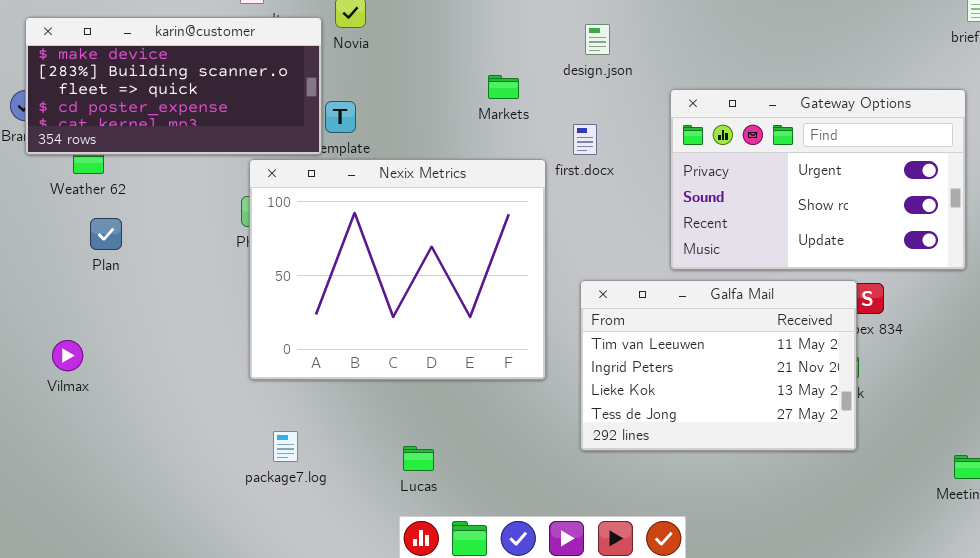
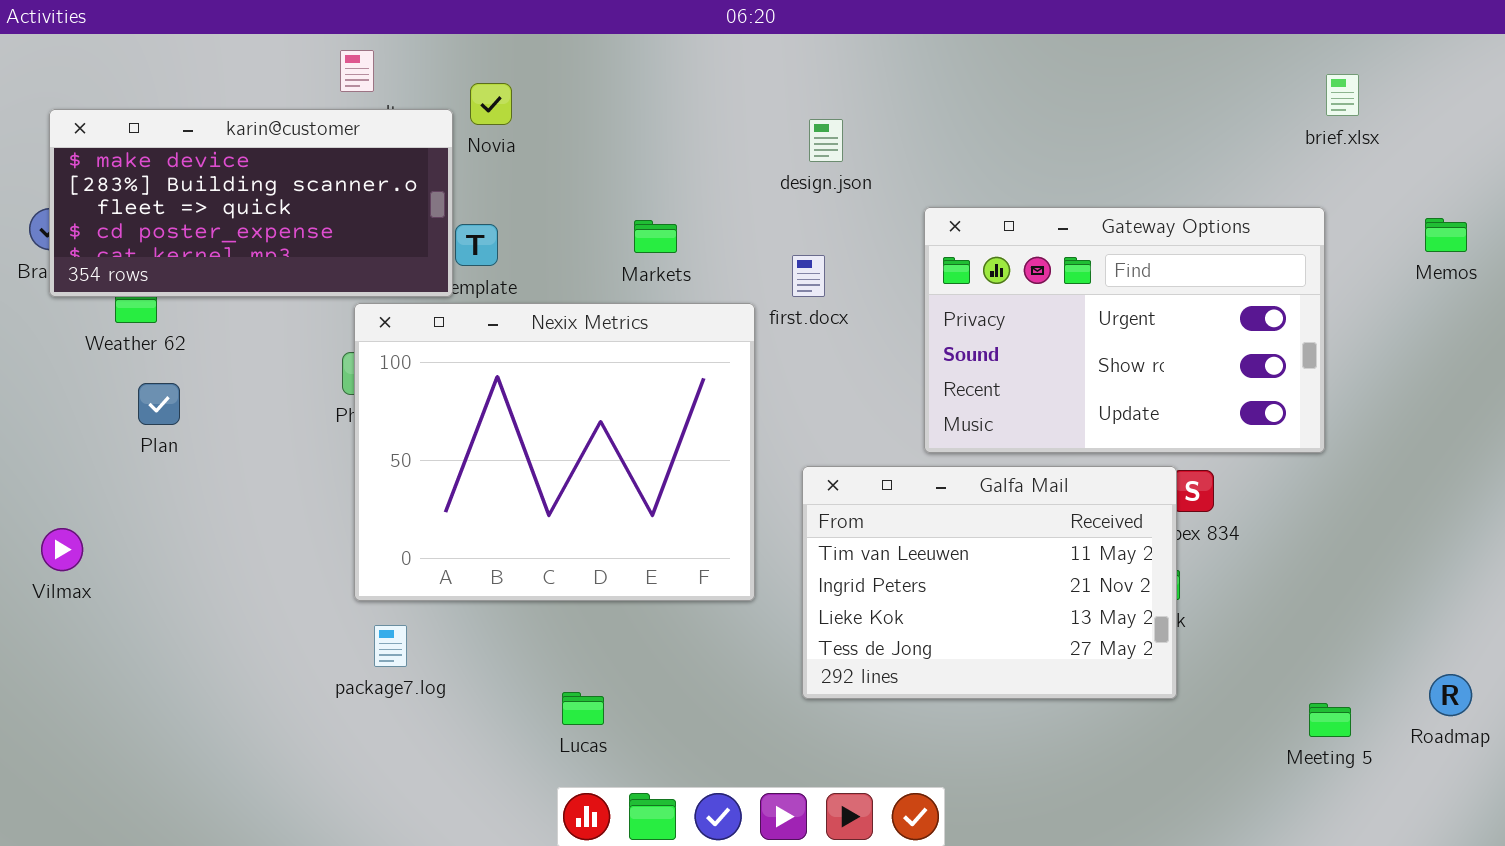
Markets: [488,75,519,99] -> [634,220,677,253], moved
Vilmax: [52,340,83,371] -> [41,528,83,571], moved
package7.log: [273,431,298,462] -> [374,625,407,667], moved

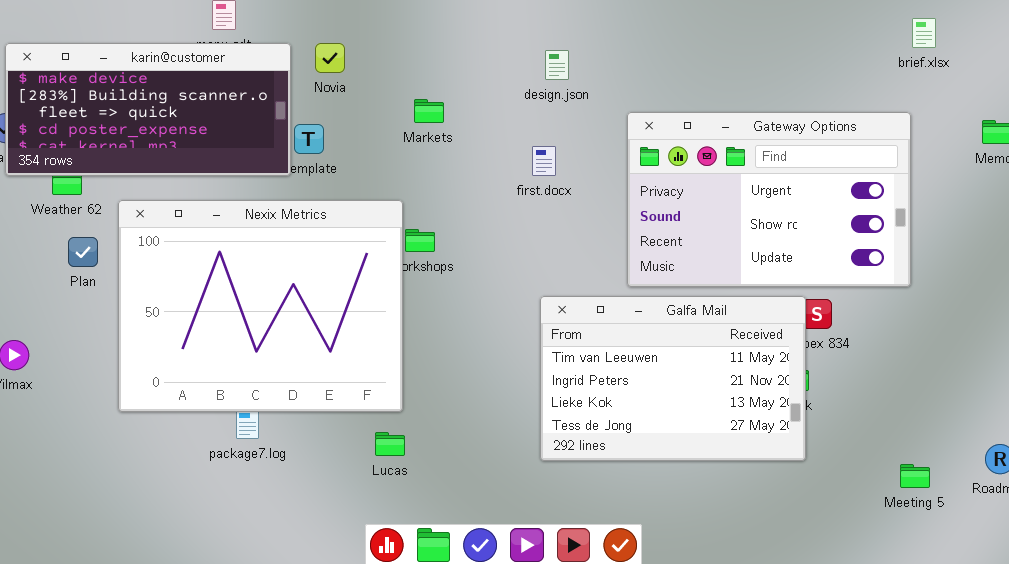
Novia: [470,83,512,125] -> [315,43,345,73], moved
Markets: [634,220,677,253] -> [414,99,444,123], moved
Nexix Metrics: [354,303,755,601] -> [118,200,403,412], moved
Lucas: [562,692,604,725] -> [375,432,405,456], moved

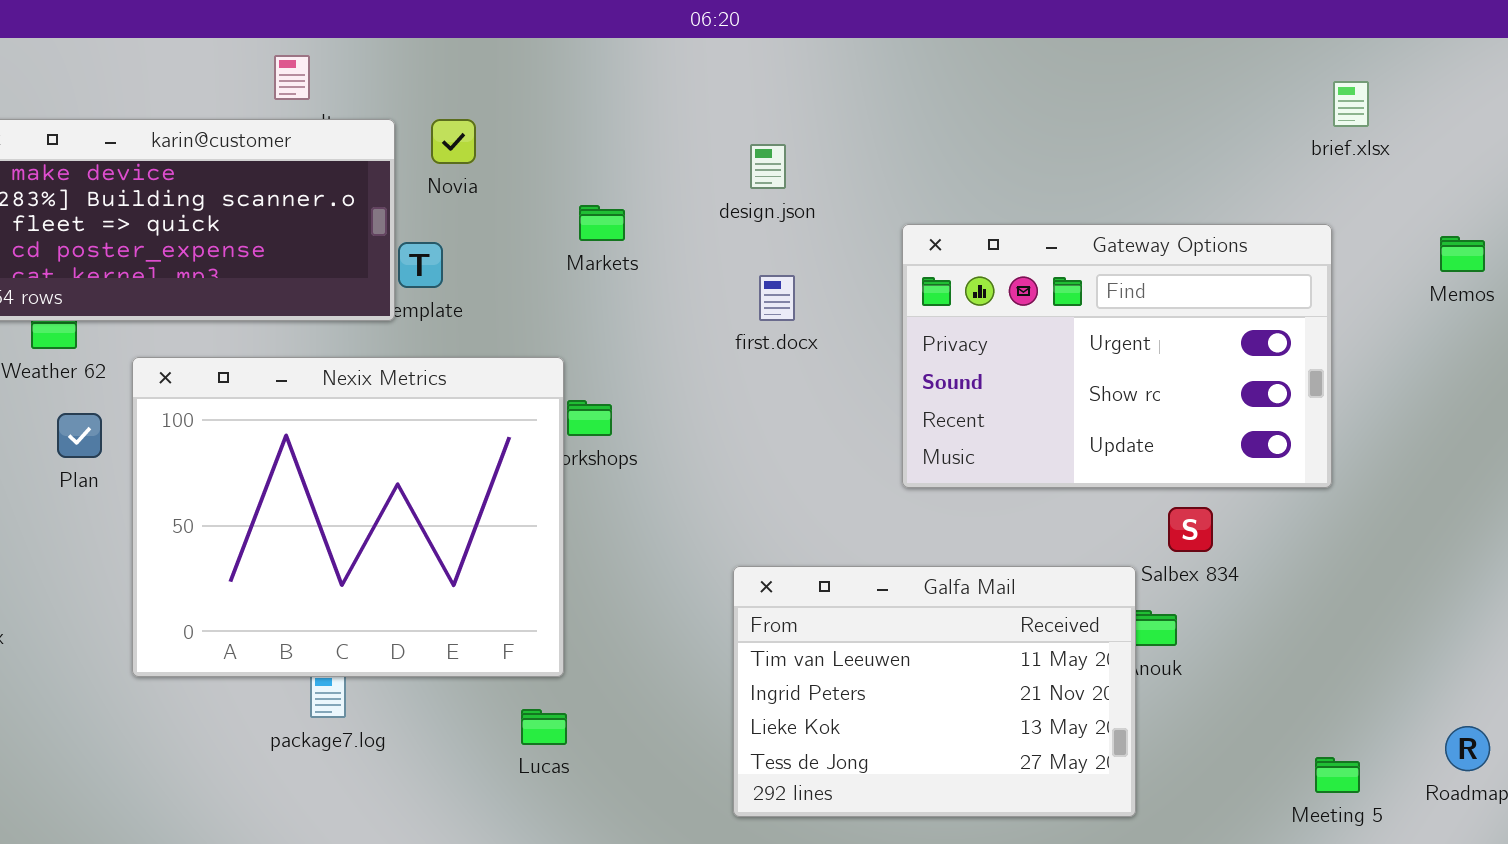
design.json: [545,50,569,80] -> [750,144,786,189], moved
Galfa Mail: [540,296,806,461] -> [733,566,1136,817], moved

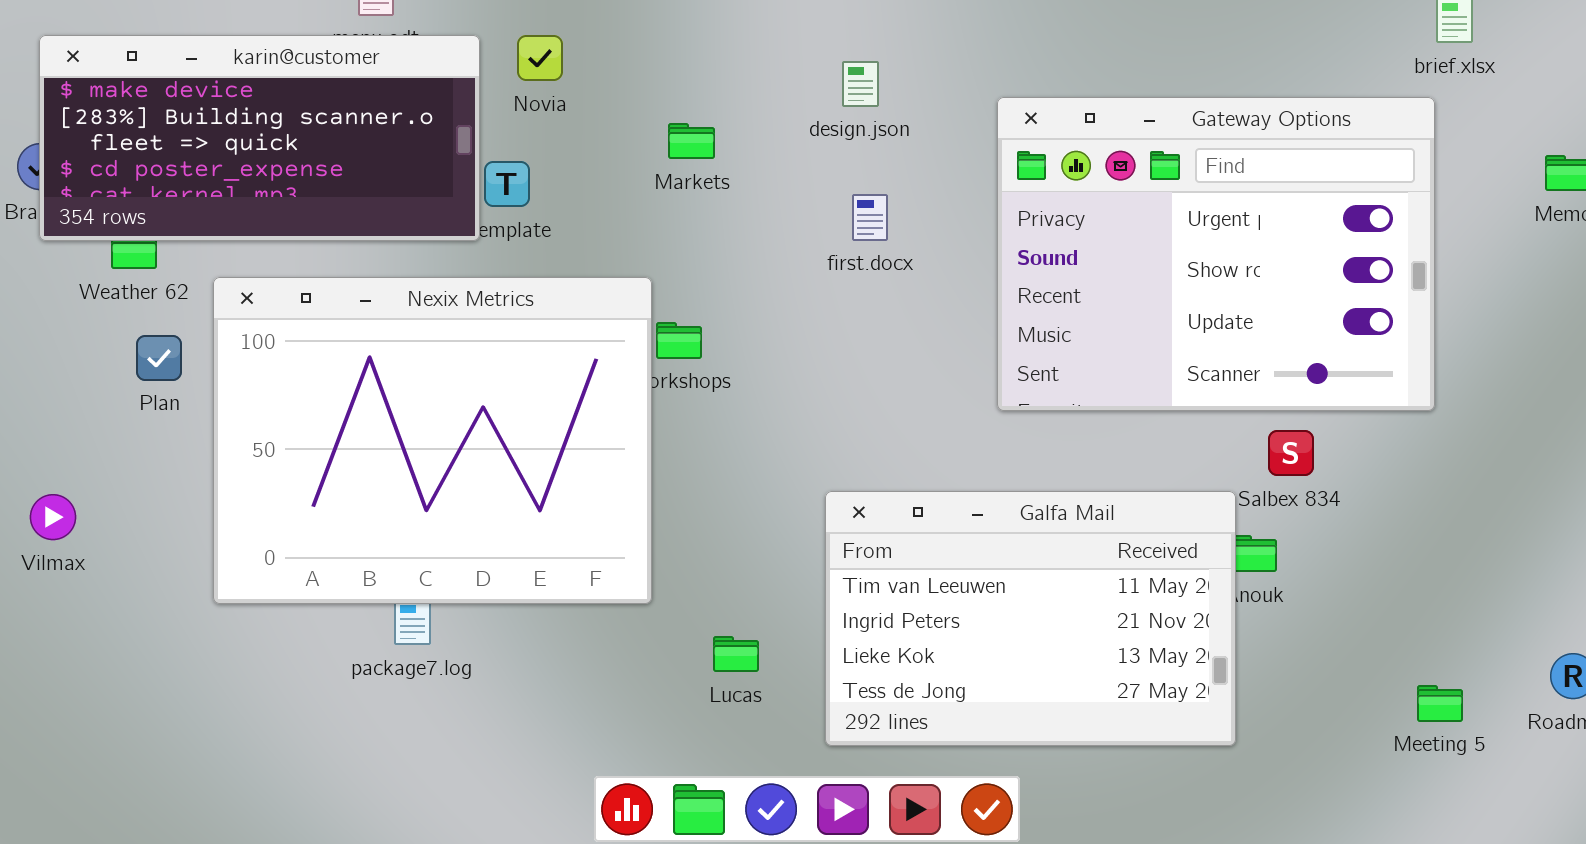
Gateway Options: [902,224,1332,488] -> [997,97,1435,411], resized
Lucas: [521,709,567,745] -> [713,636,759,672], moved

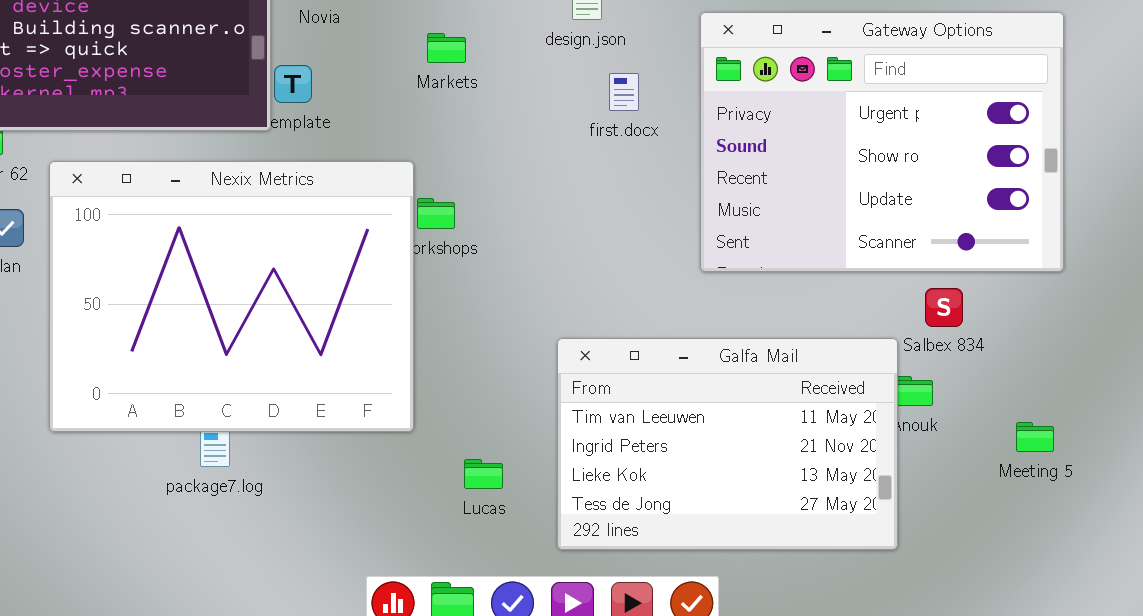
first.docx: [852,194,888,241] -> [609,73,639,111], moved
Meeting 5: [1417,685,1463,722] -> [1016,422,1054,452], moved

